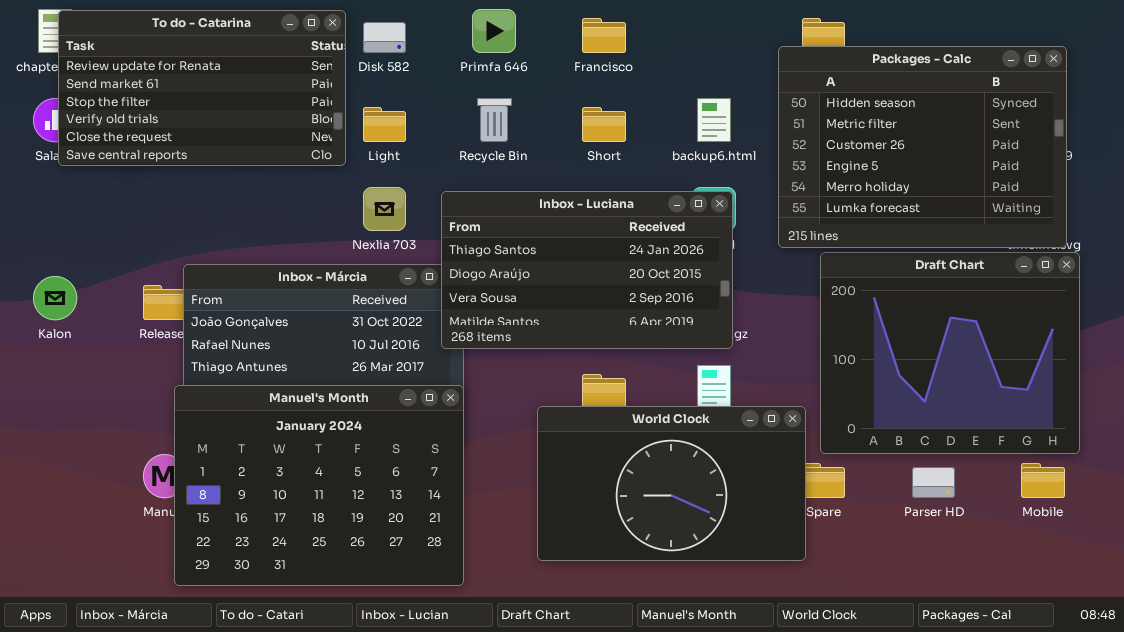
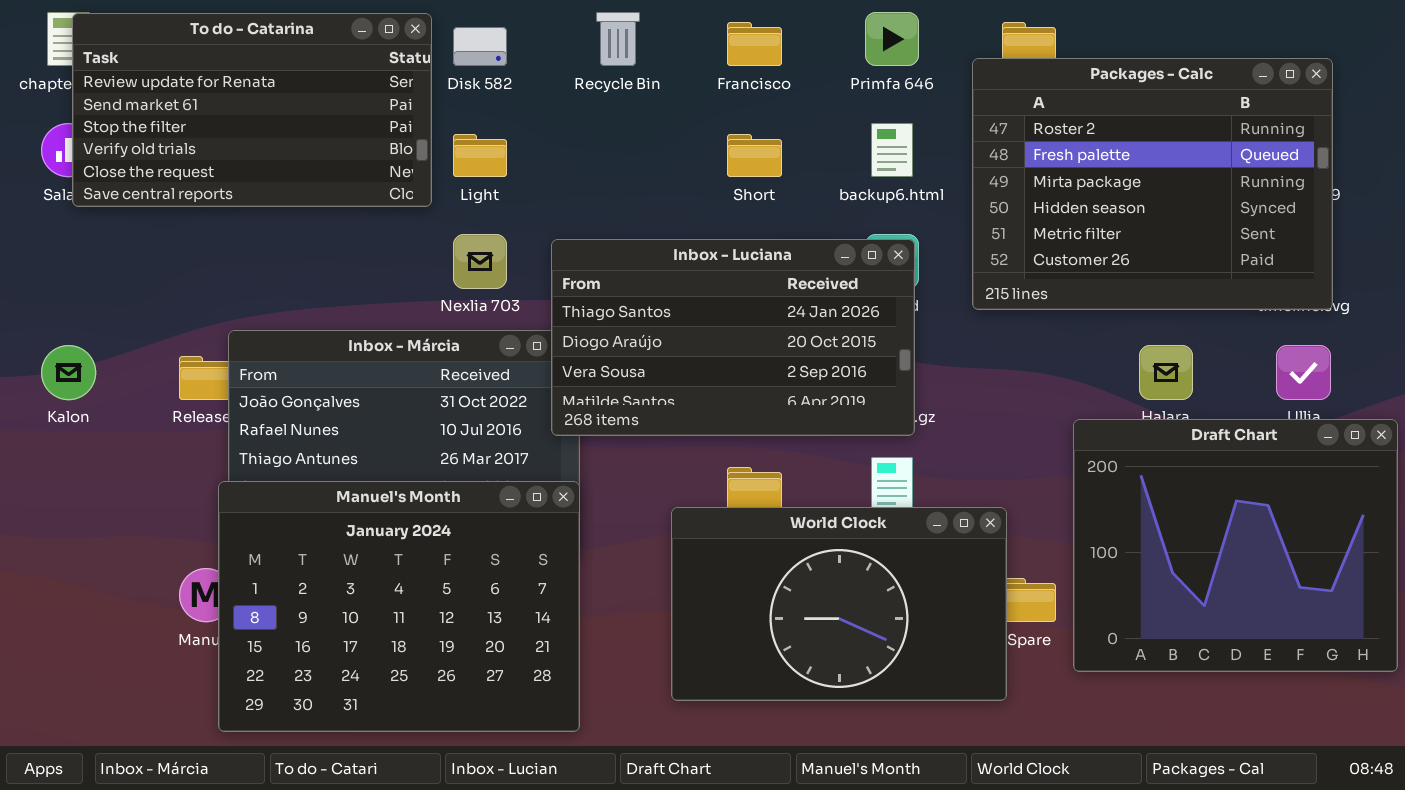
Primfa 646: [472,9,516,53] -> [865,12,919,66], moved
Packages - Calc: [778,46,1067,248] -> [972,58,1333,310], scrolled up 3 rows
Recycle Bin: [477,98,512,142] -> [596,12,640,66], moved
Draft Chart: [820,252,1080,454] -> [1073,419,1398,672], moved

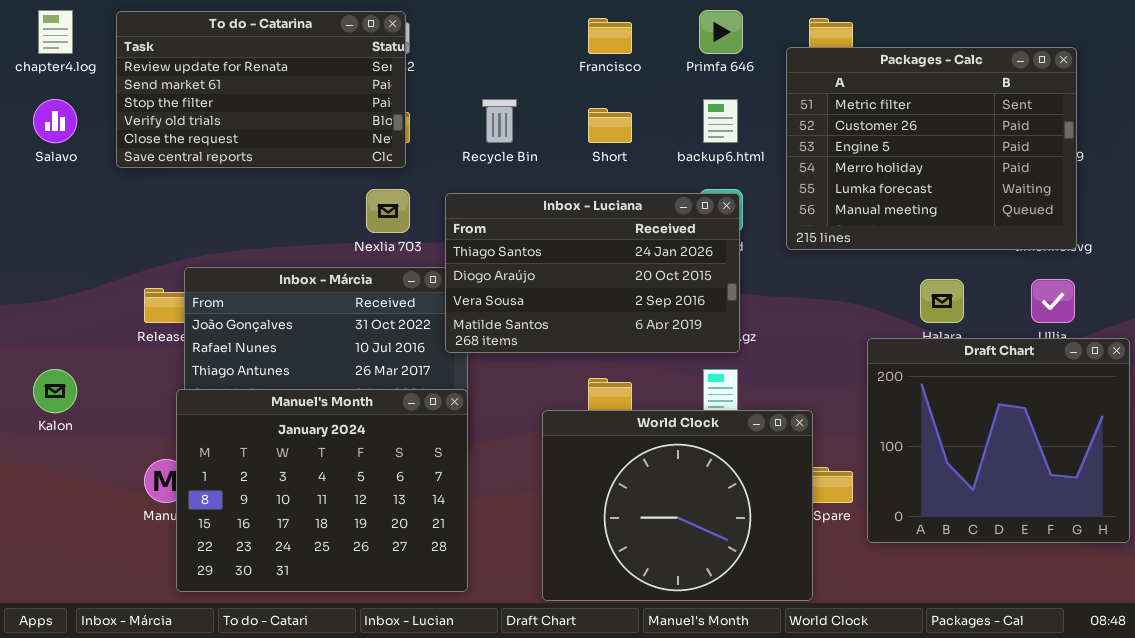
Recycle Bin: [596,12,640,66] -> [482,99,517,143], moved
To do - Catarina: [72,13,432,207] -> [116,11,406,168], moved
Packages - Calc: [972,58,1333,310] -> [786,47,1077,250], scrolled down 4 rows
Kalon: [41,345,96,400] -> [33,369,77,413], moved
World Clock: [671,507,1007,701] -> [542,410,813,601], resized

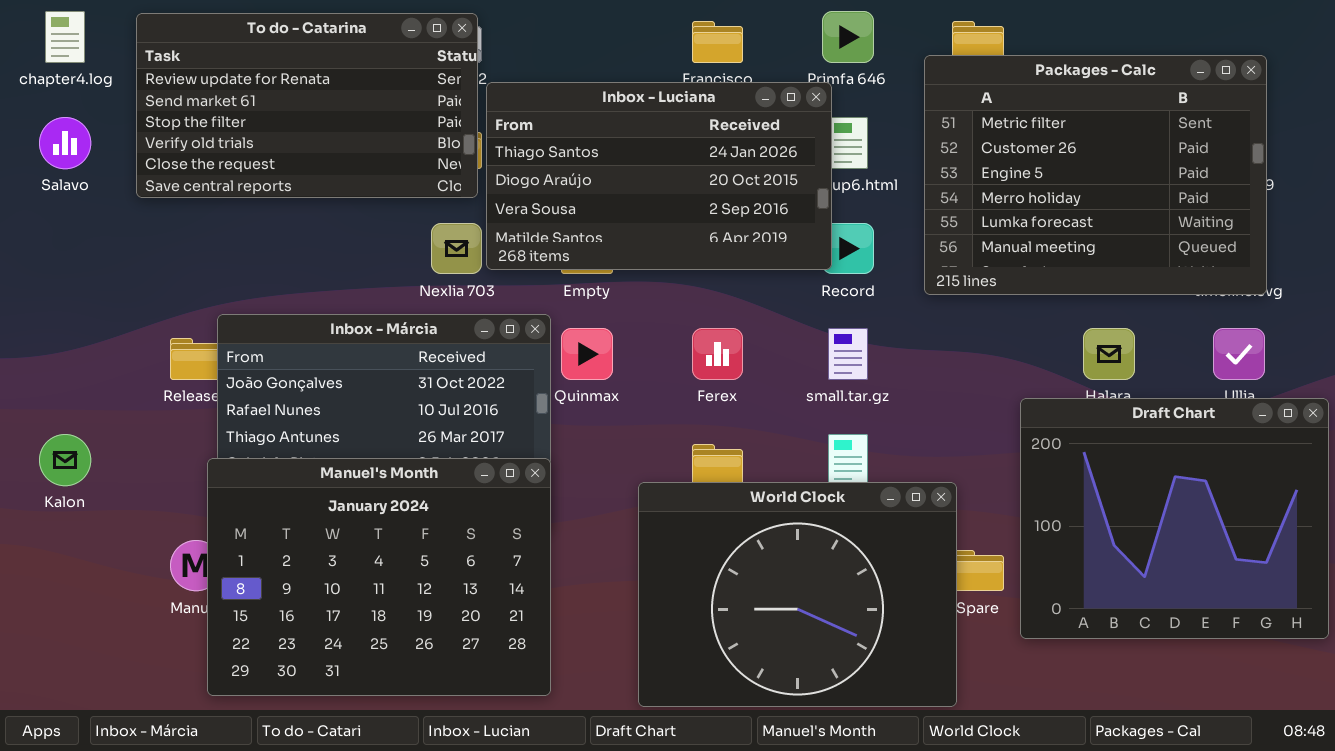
Inbox - Luciana: [445,193,740,353] -> [486,82,832,270], moved

